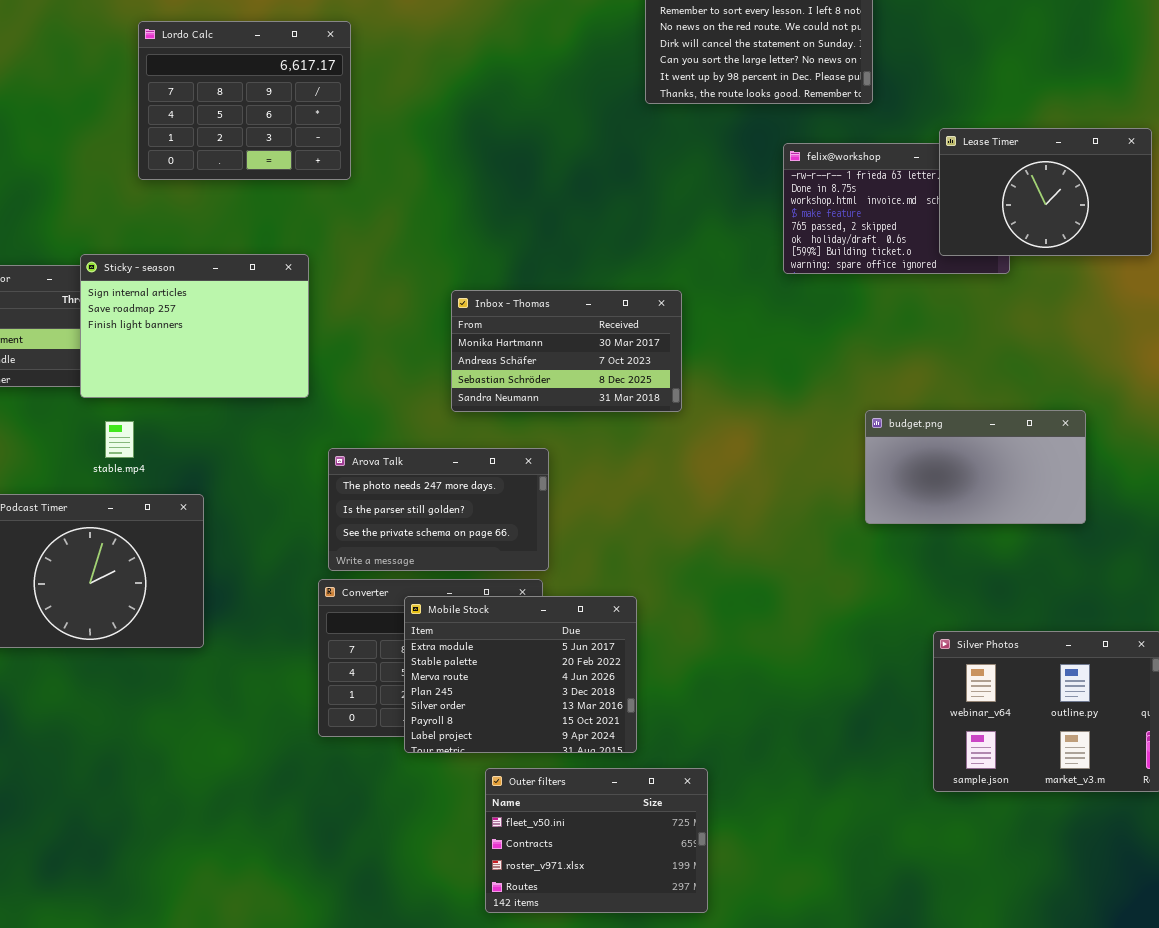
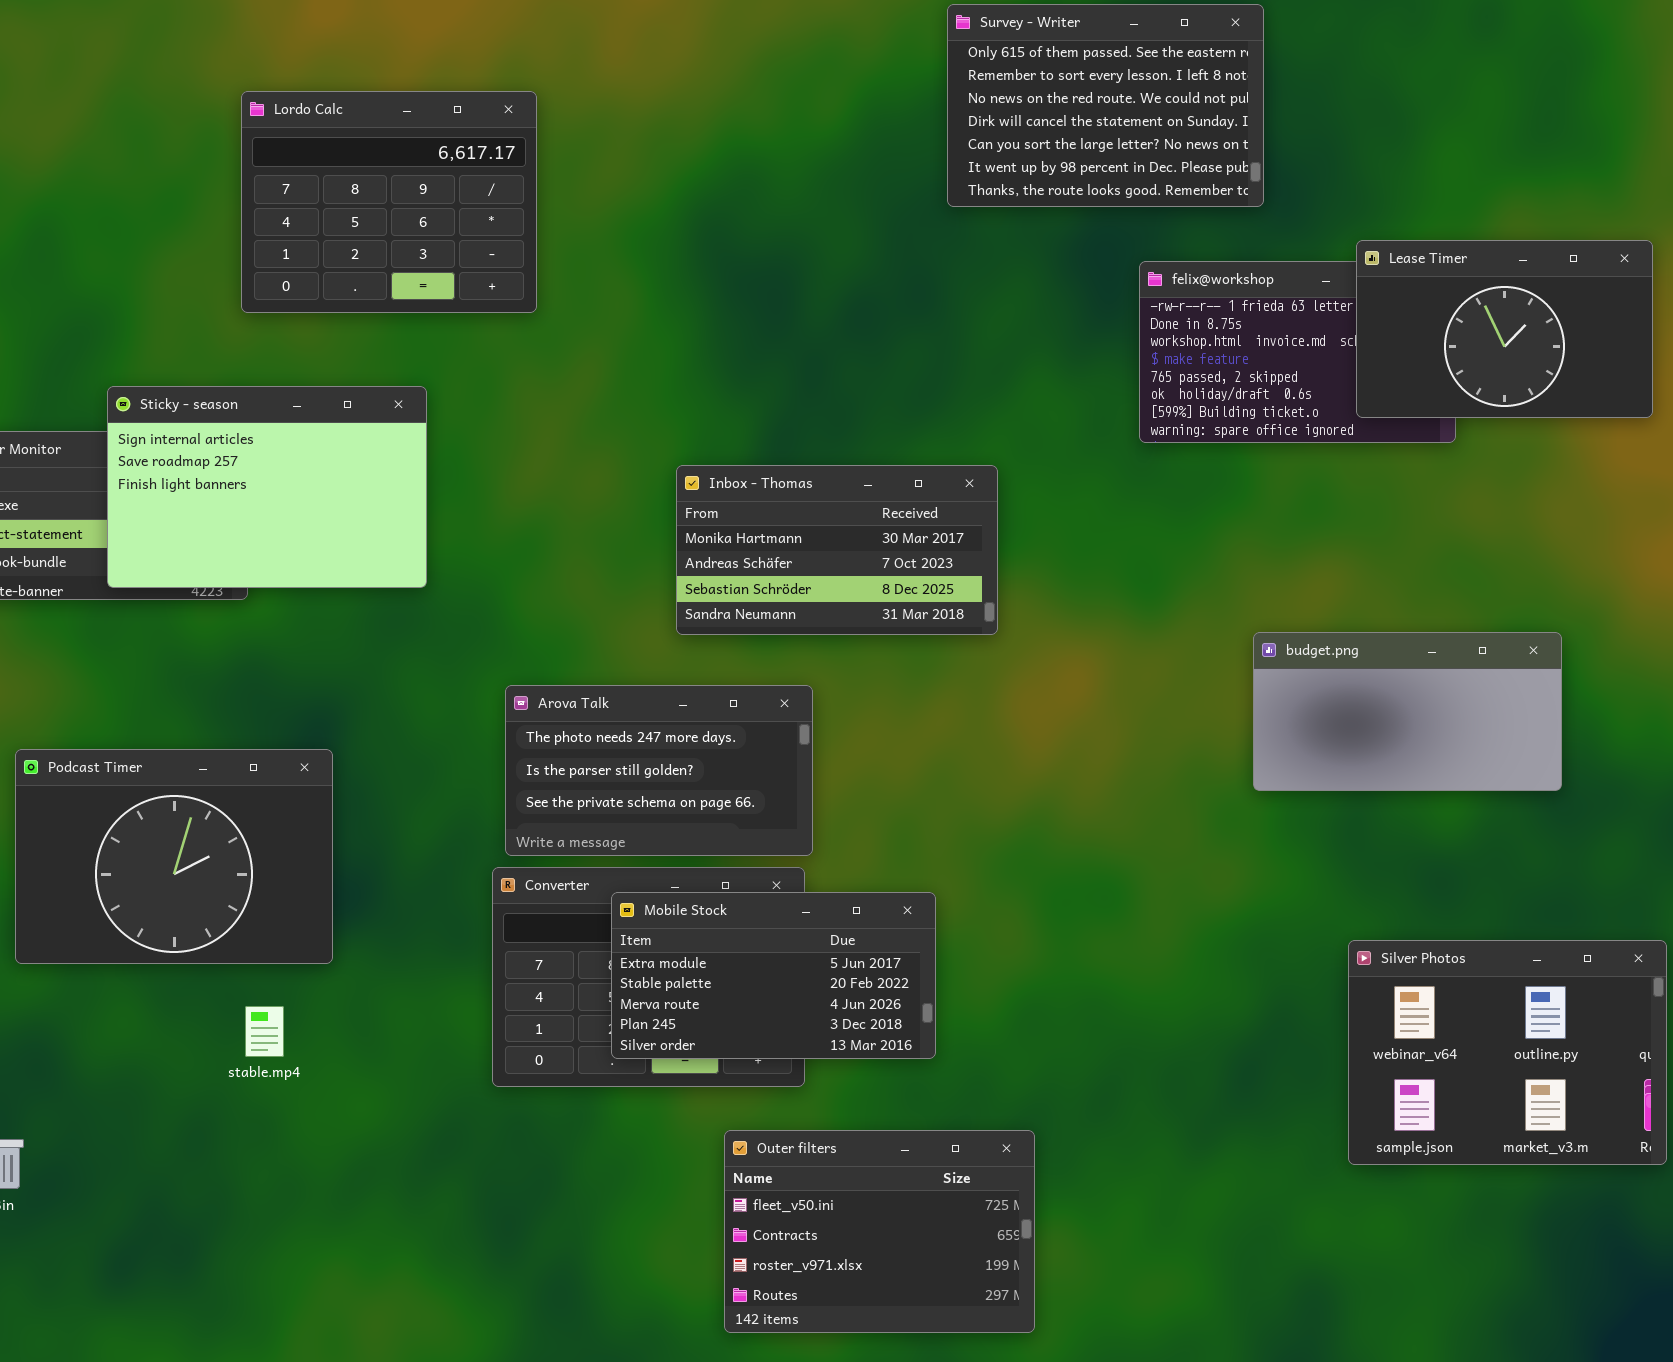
Sticky - season: [80,254,309,398] -> [107,386,427,588], moved
stable.mp4: [105,421,134,458] -> [245,1006,284,1057], moved
Mobile Stock: [404,596,637,753] -> [611,892,936,1059], resized

